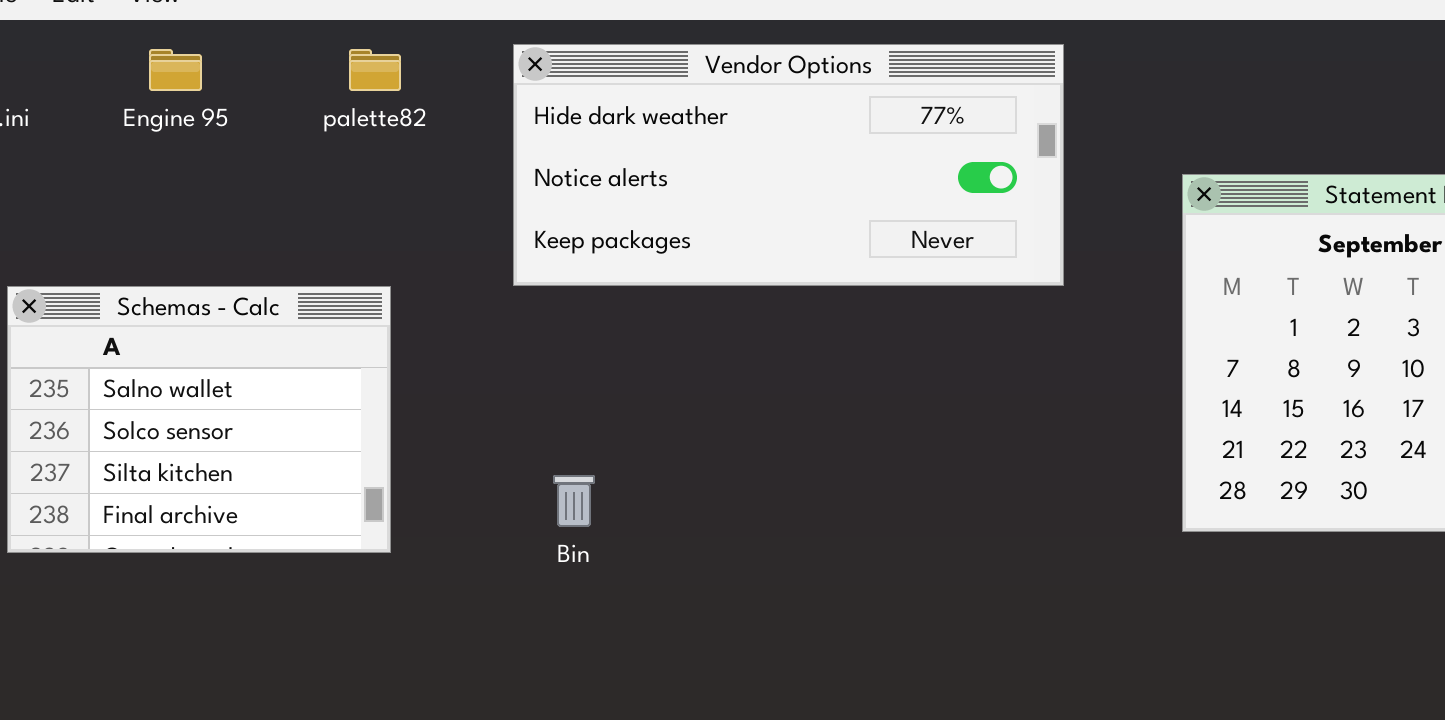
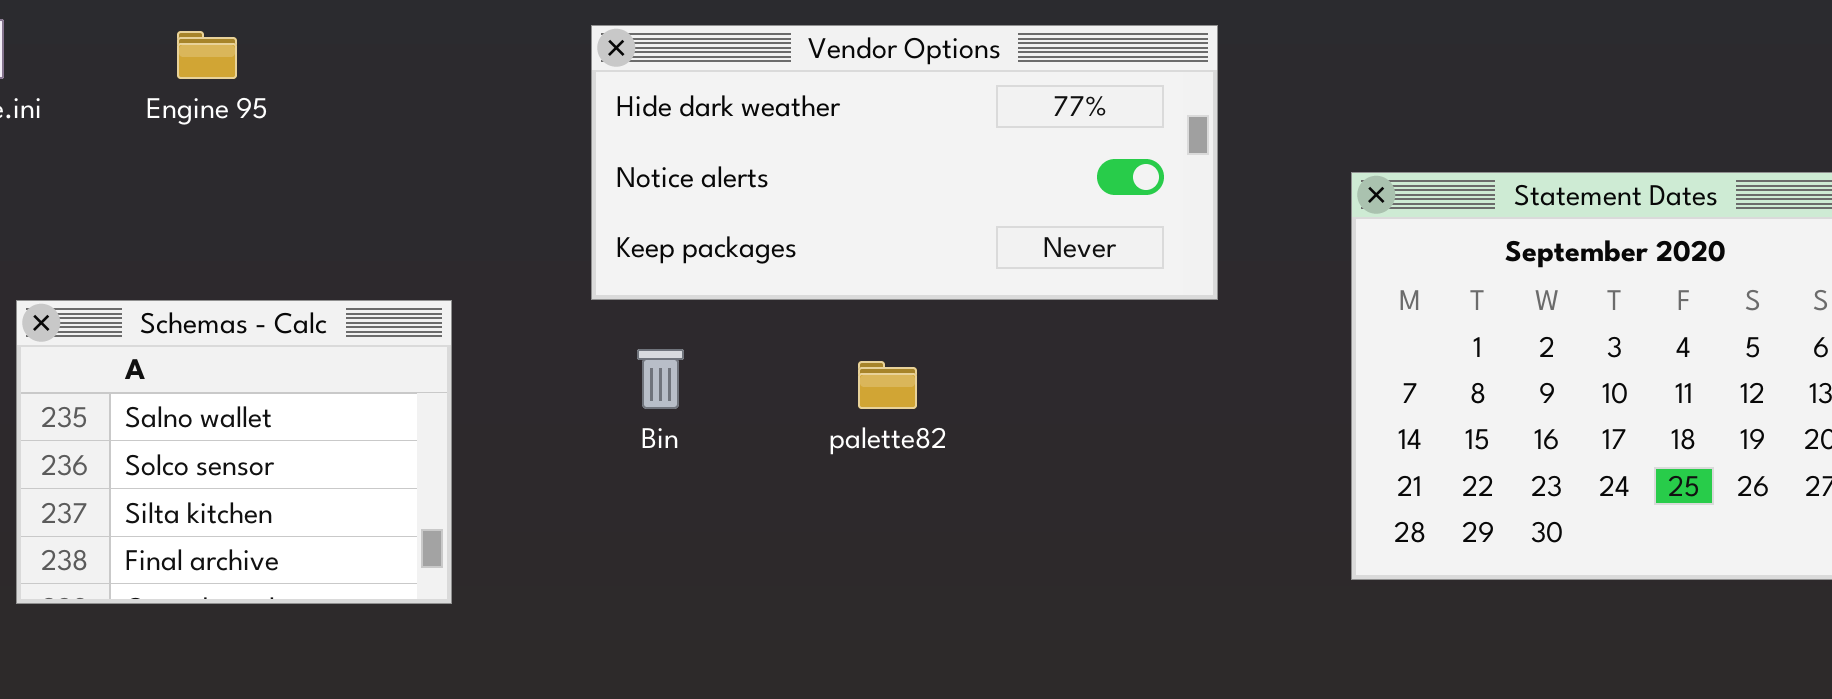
palette82: [349,49,401,91] -> [858,361,917,409], moved
Bin: [553,475,595,527] -> [637,349,684,409], moved

